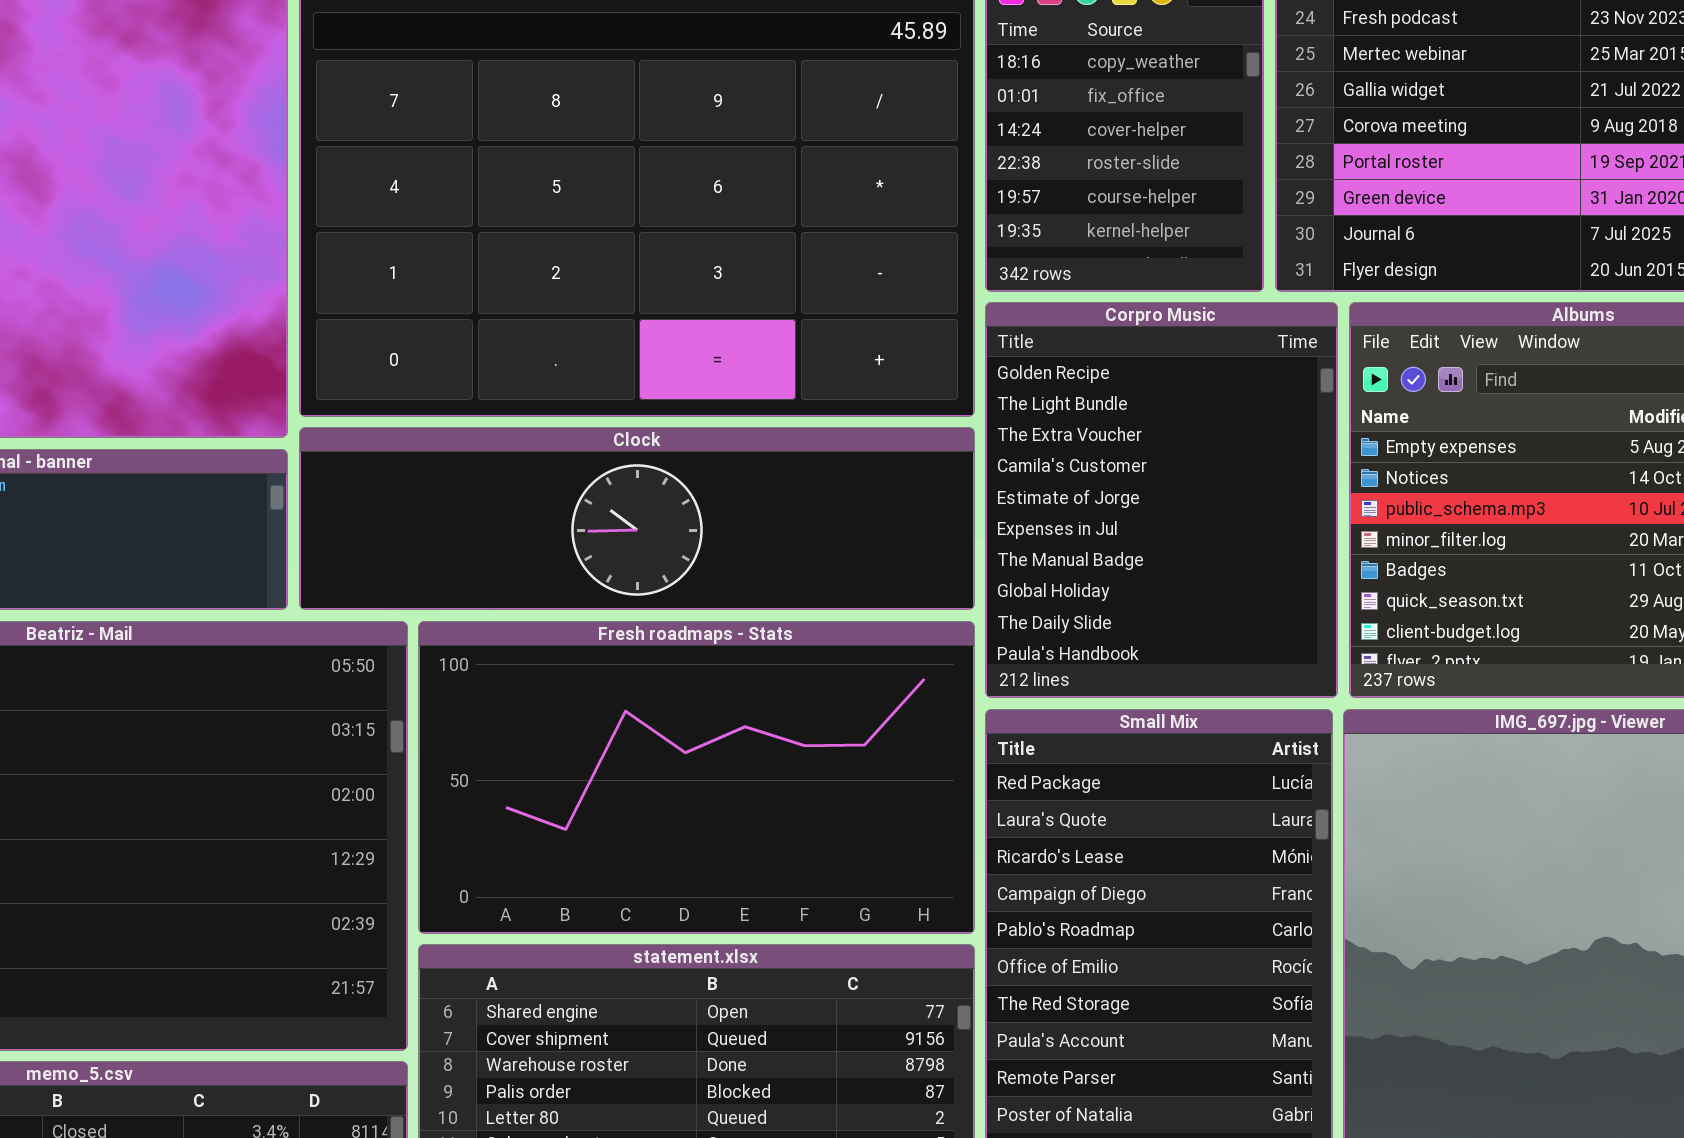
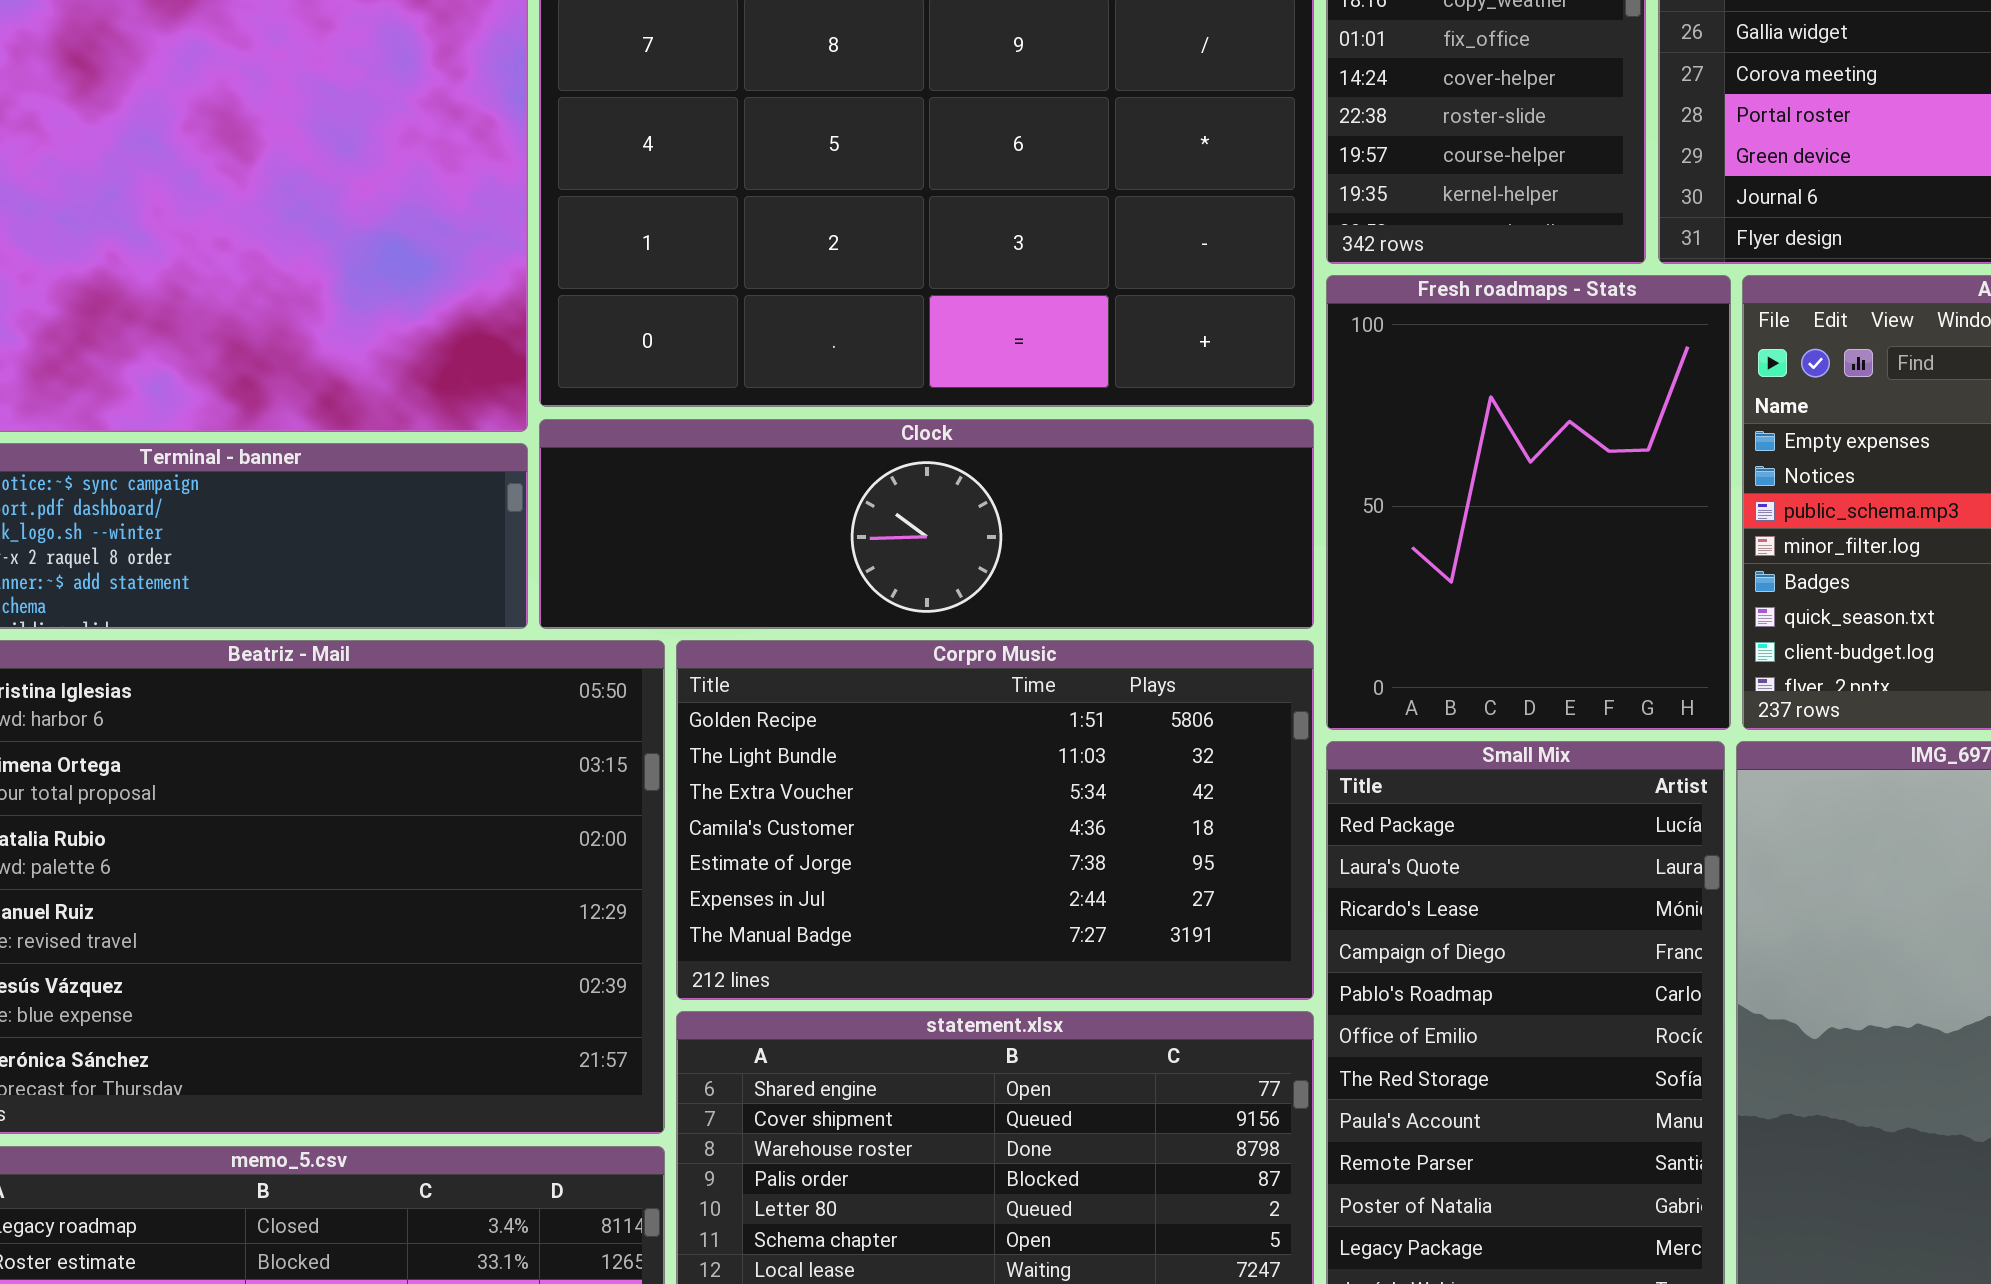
Corpro Music: [985,302,1338,698] -> [676,640,1314,1000], moved, resized
Fresh roadmaps - Stats: [418,621,975,934] -> [1326,275,1731,730], moved, resized

